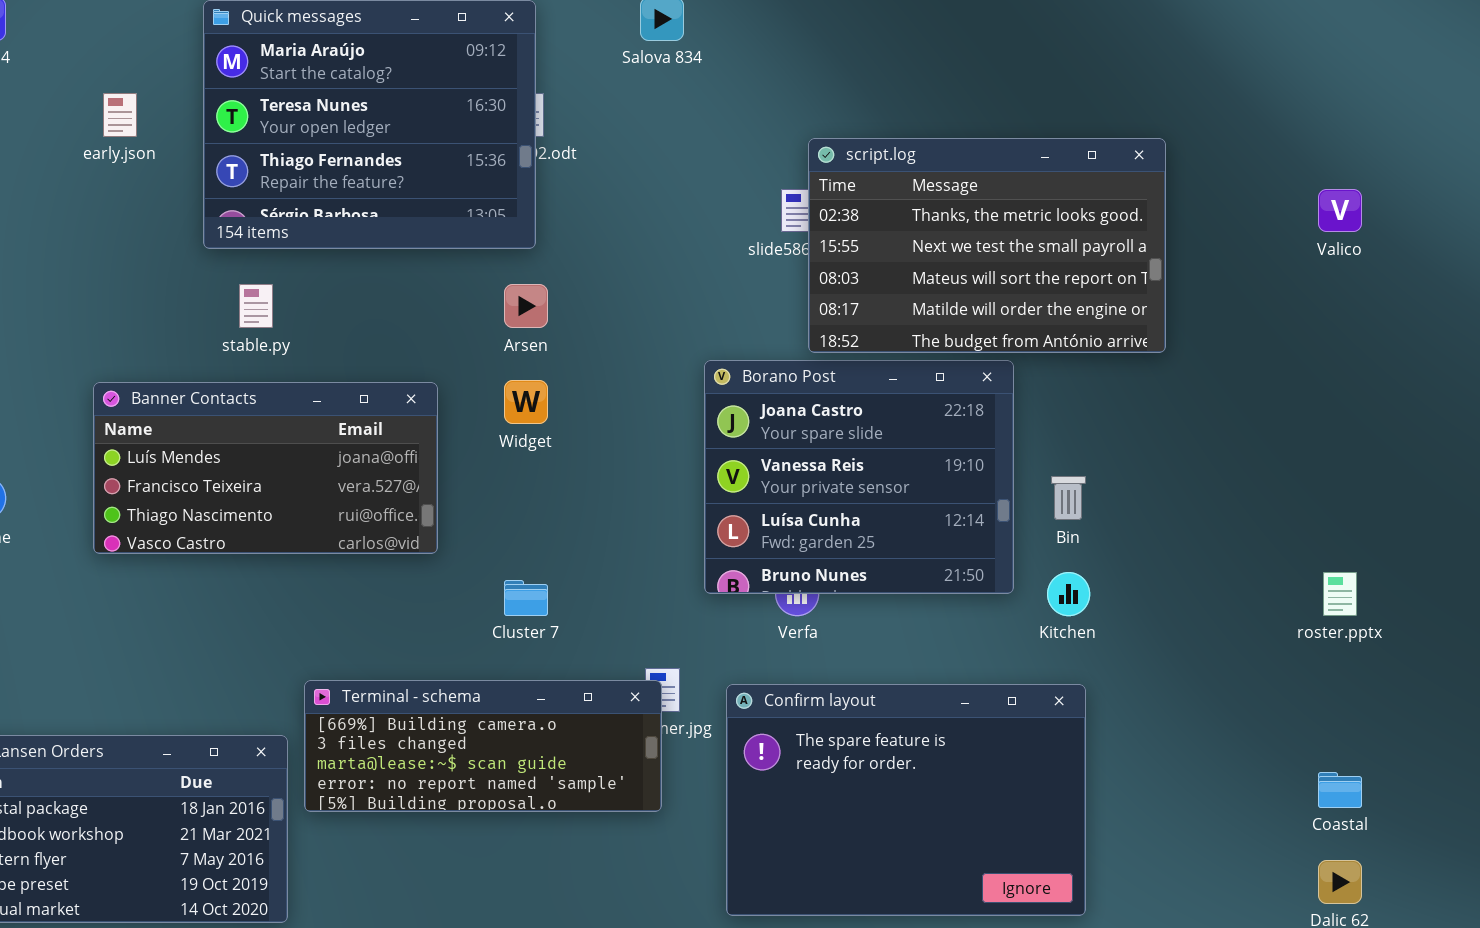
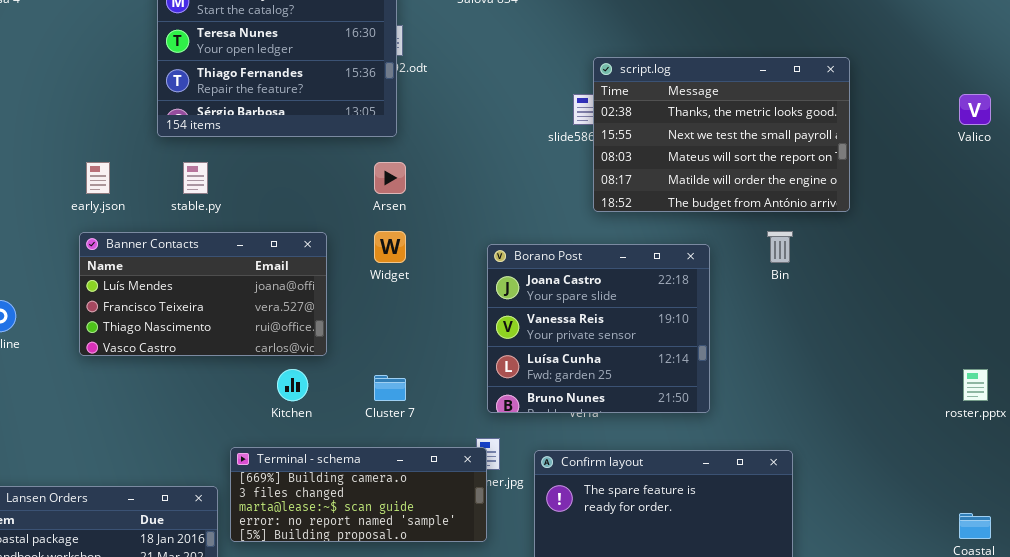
early.json: [103,93,137,137] -> [86,162,110,194], moved
Borano Post: [704,360,1014,594] -> [487,244,710,413], moved
Bin: [1051,476,1086,520] -> [767,231,793,263], moved
Kitchen: [1047,572,1090,616] -> [277,369,308,401], moved

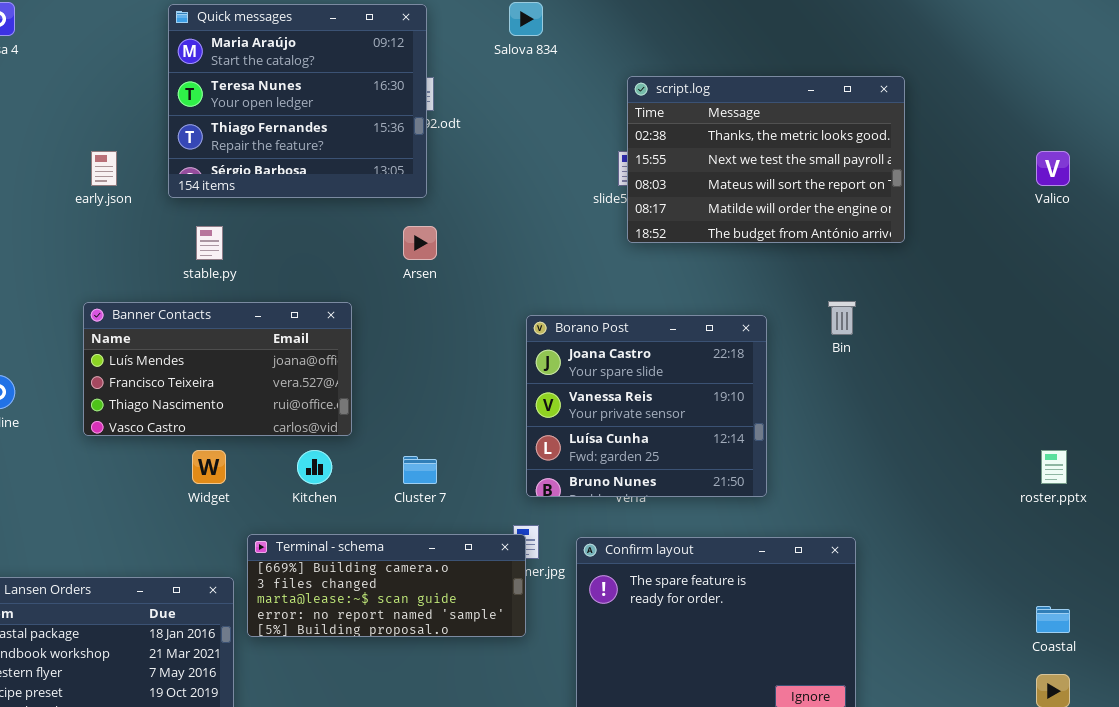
script.log: [593,57,850,212] -> [627,76,905,243], moved
early.json: [86,162,110,194] -> [91,151,117,186], moved
Widget: [374,231,406,263] -> [192,450,226,484], moved

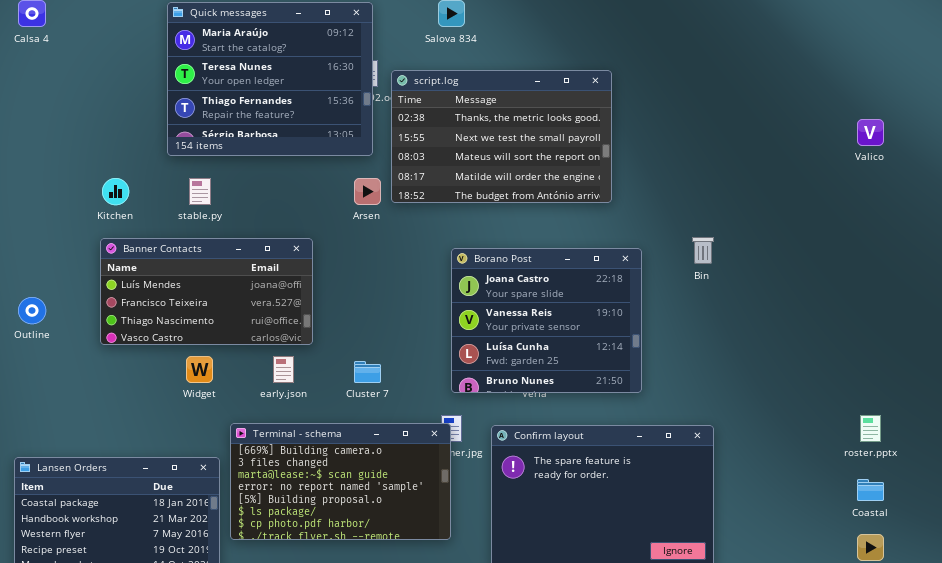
script.log: [627,76,905,243] -> [391,70,612,203], moved
early.json: [91,151,117,186] -> [273,356,294,383], moved
Kitchen: [297,450,332,484] -> [102,178,129,205], moved
roster.pptx: [1041,450,1067,484] -> [860,415,881,442], moved
Terminal - schema: [247,534,526,637] -> [230,423,451,540], resized

